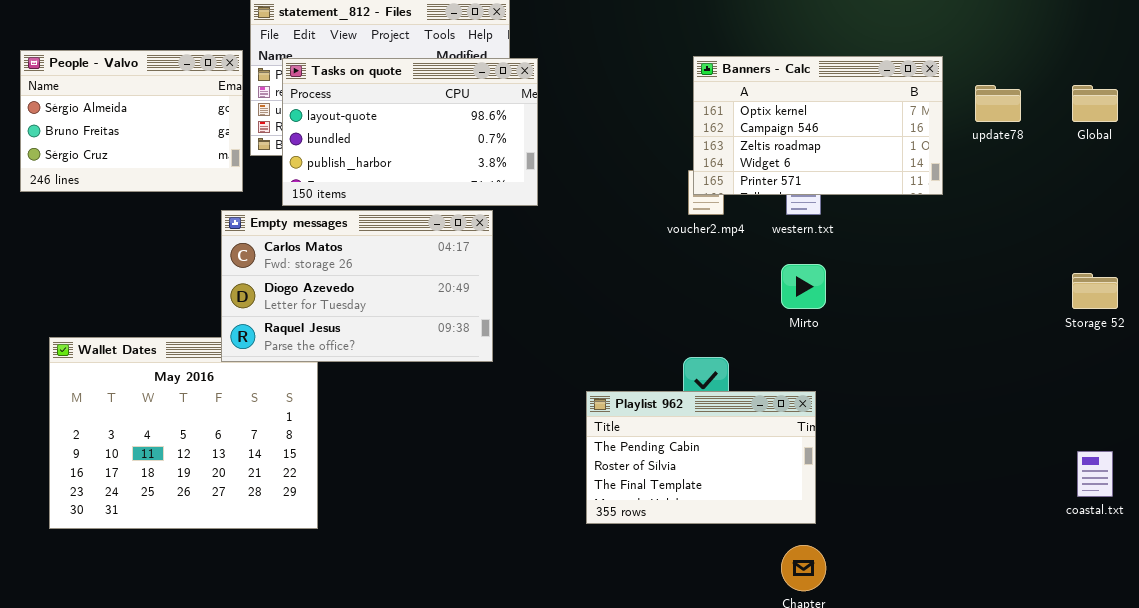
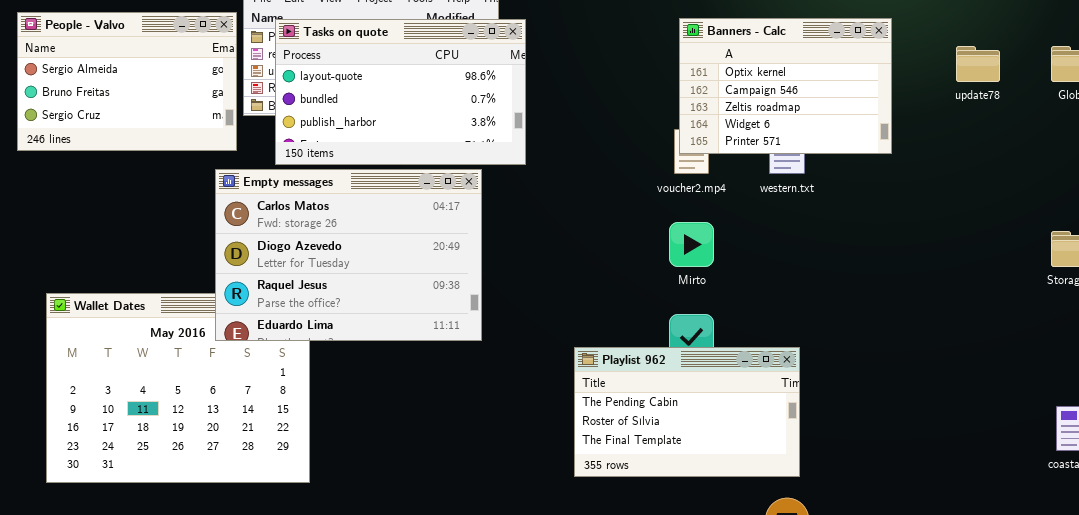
Banners - Calc: [693,56,943,195] -> [679,18,892,154], resized
Empty messages: [221,210,493,362] -> [215,169,482,341], resized
Mirto: [781,264,826,309] -> [669,222,714,267], moved

